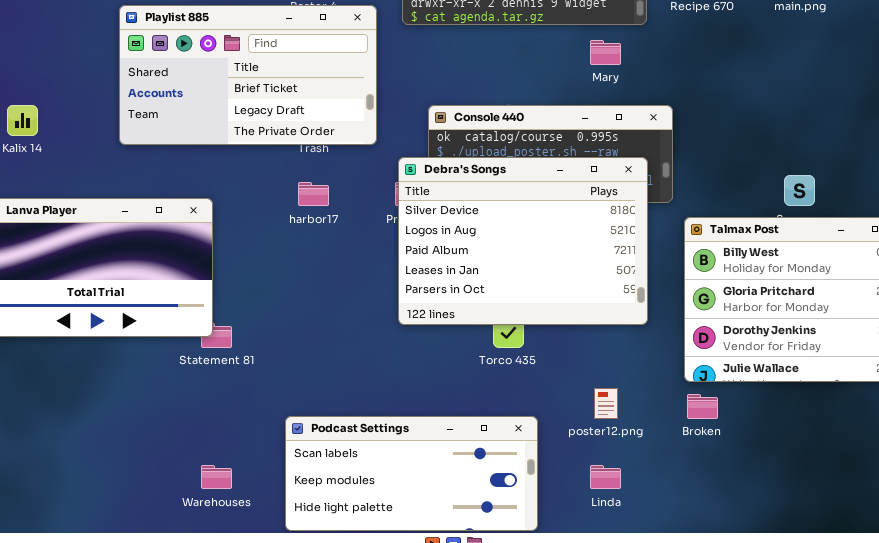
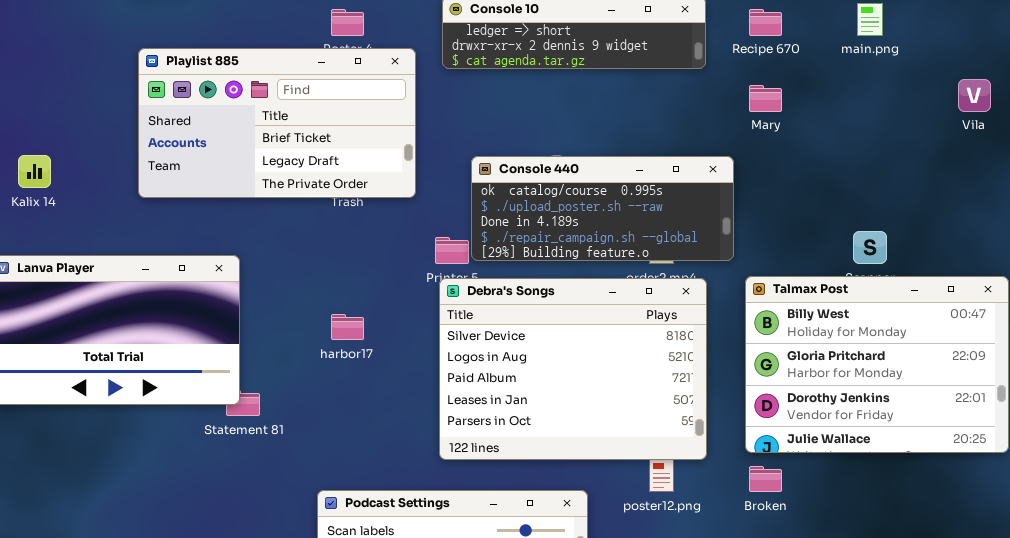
Mary: [590,40,621,65] -> [749,85,782,112], moved
Debra's Songs: [398,157,648,325] -> [439,278,707,460], moved
harbor17: [298,182,329,206] -> [331,314,364,340], moved

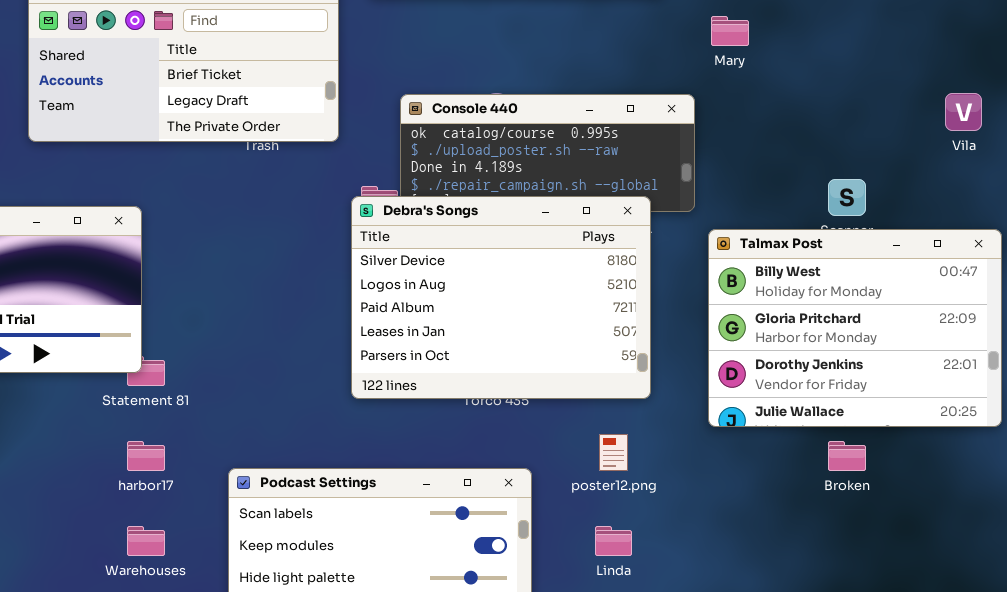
Vila: [958,79,991,112] -> [945,93,982,131], moved
Debra's Songs: [439,278,707,460] -> [351,196,651,399], moved
harbor17: [331,314,364,340] -> [127,441,165,471], moved
Broken: [749,466,782,492] -> [828,441,866,471], moved

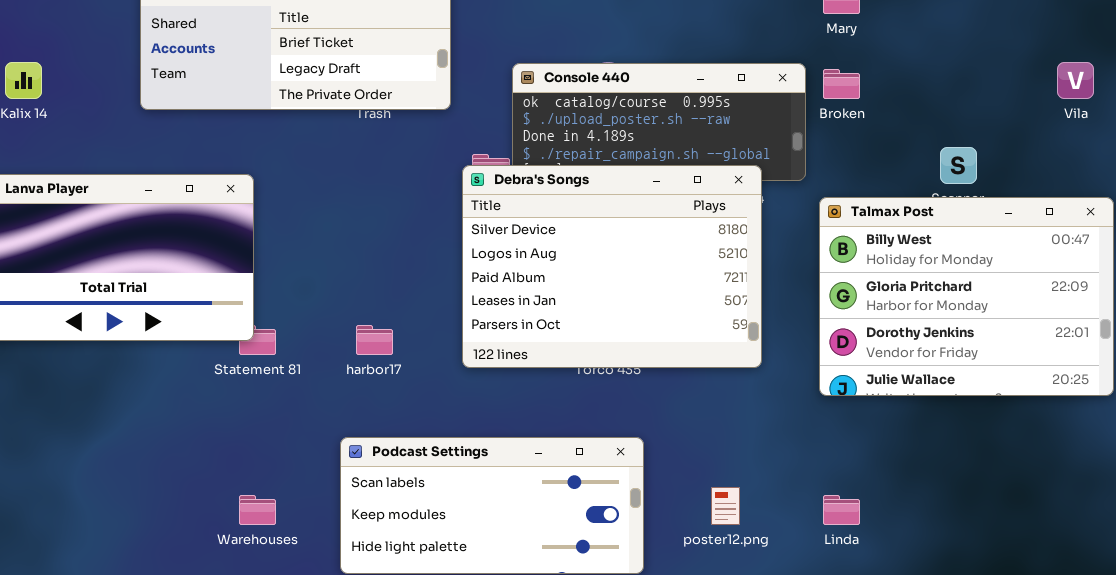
poster12.png: [599,434,628,471] -> [711,487,740,525], moved
harbor17: [127,441,165,471] -> [356,325,393,355], moved
Broken: [828,441,866,471] -> [823,69,860,99], moved
Linda: [595,526,632,556] -> [823,495,860,525], moved

